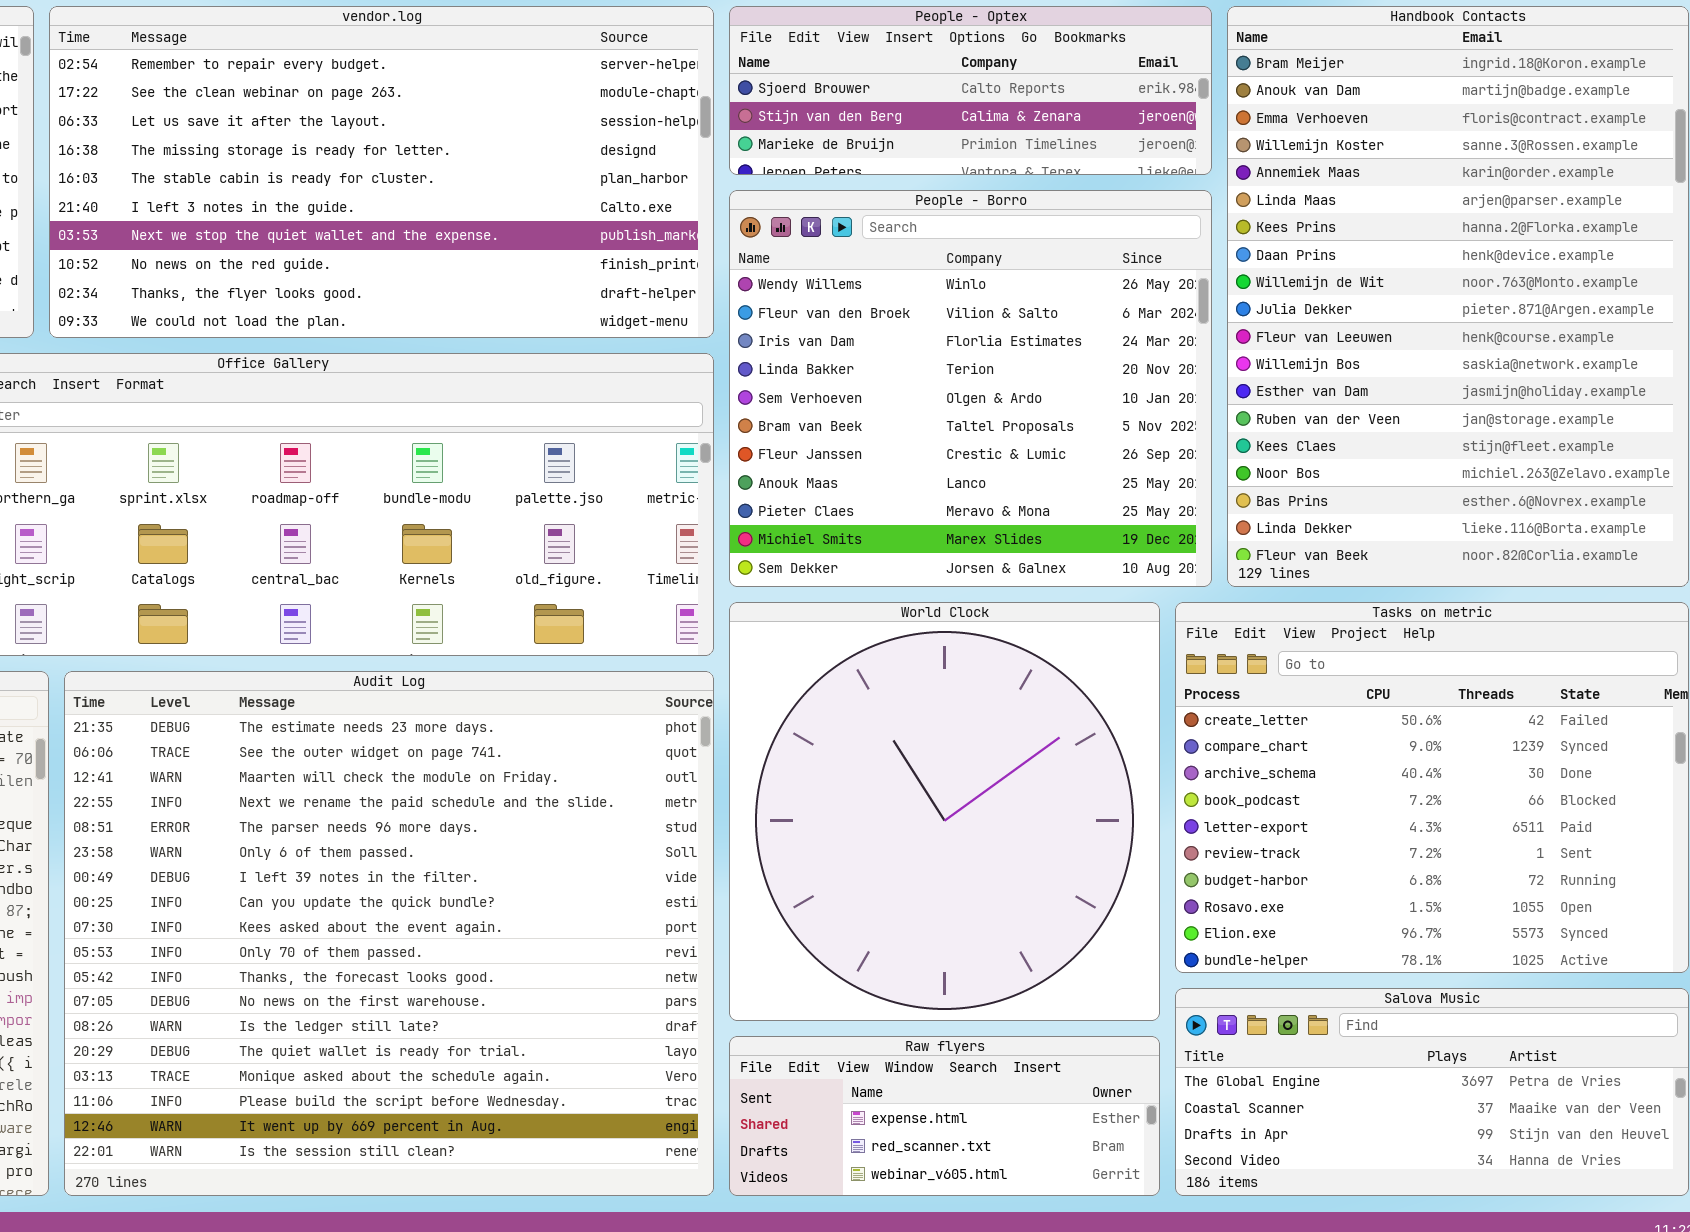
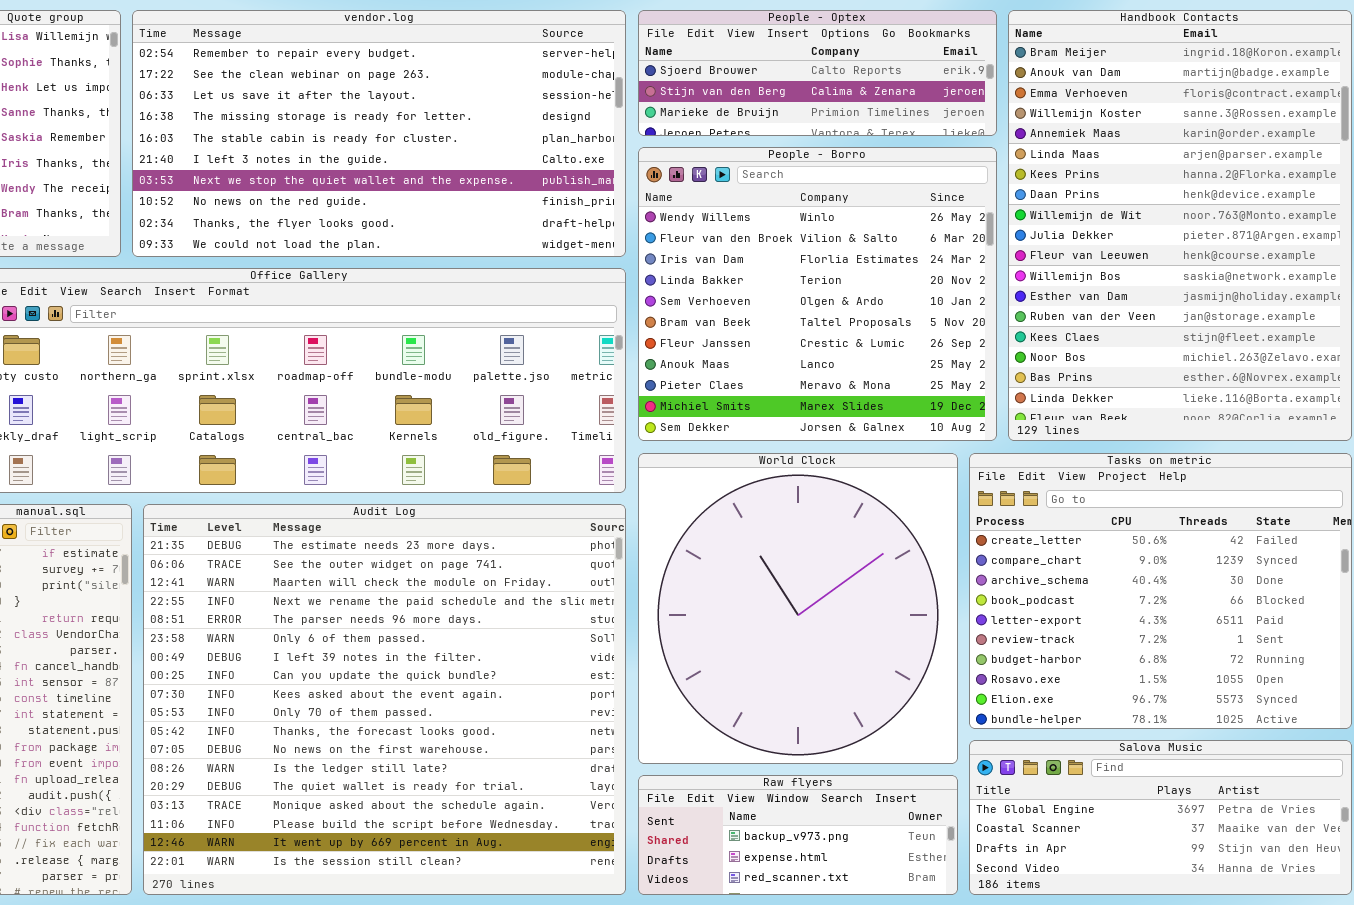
Raw flyers: [729,1036,1160,1196] -> [638,775,958,895], scrolled up 1 row

